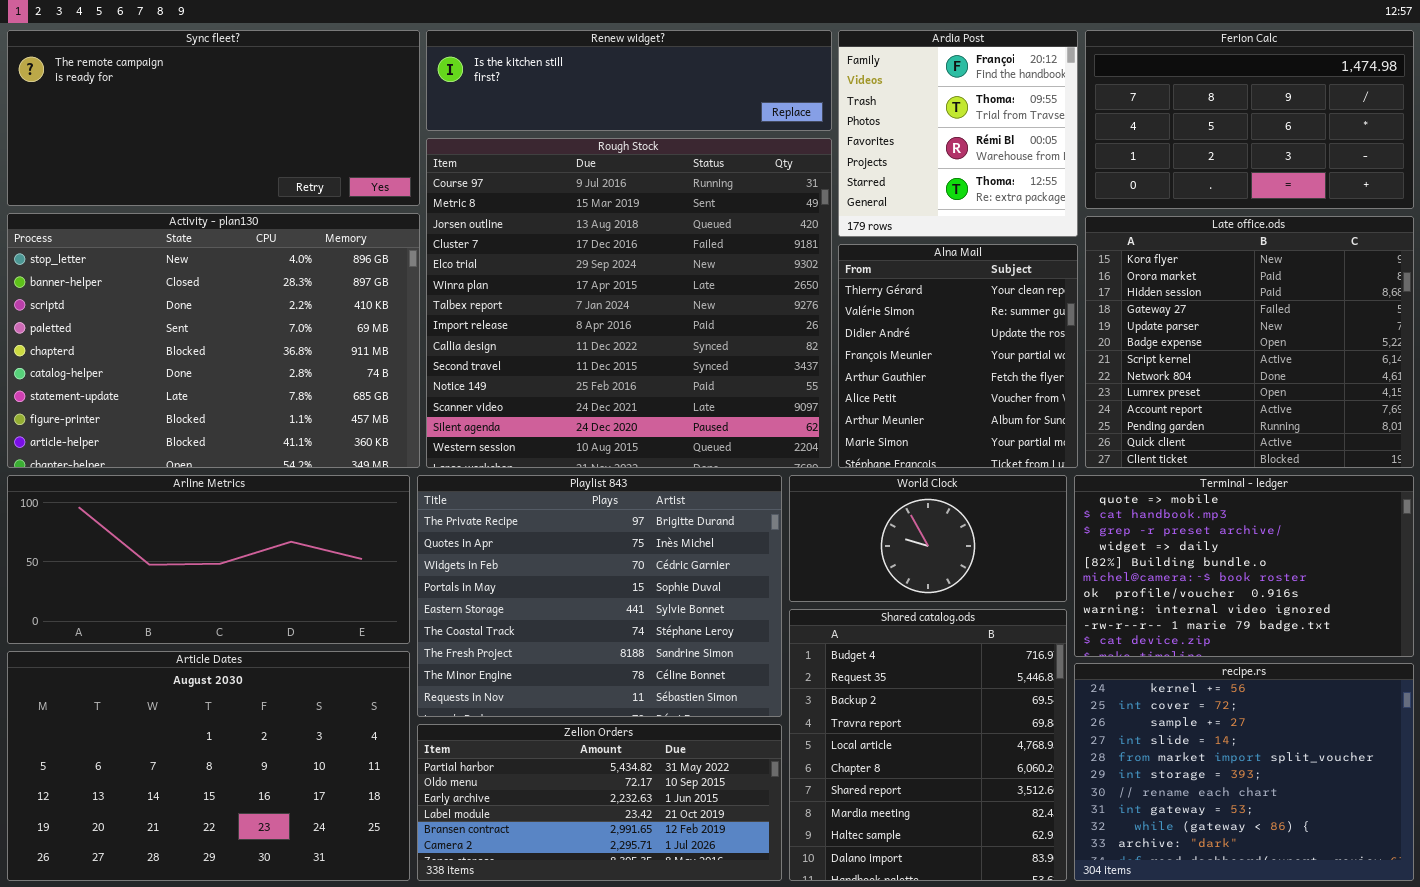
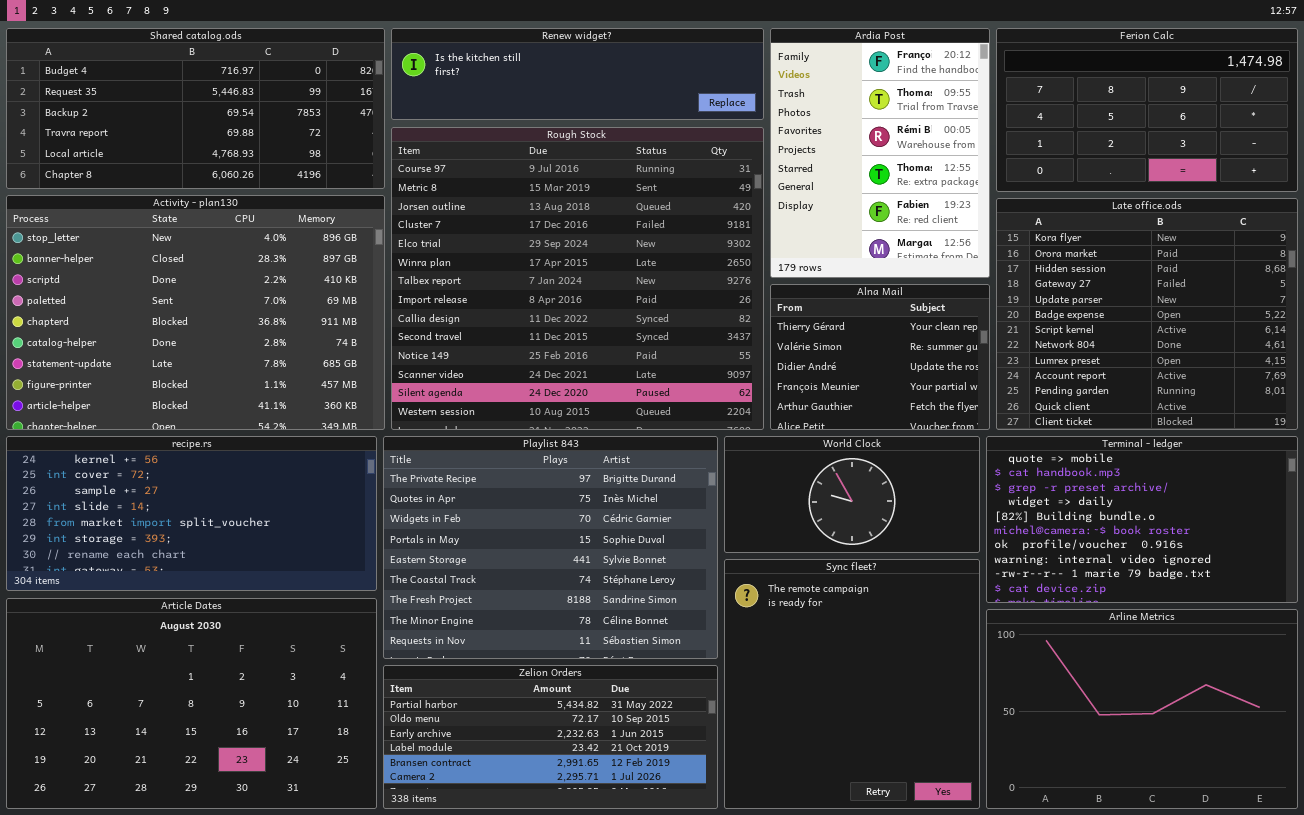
Sync fleet?: [7,30,420,206] -> [724,559,980,809], moved, resized
Ardia Post: [838,30,1078,237] -> [770,28,990,278], resized
Alna Mail: [838,244,1078,468] -> [770,284,990,430], resized
Arline Metrics: [7,475,410,644] -> [986,609,1298,809], moved, resized
Shared catalog.ods: [789,609,1067,881] -> [6,28,385,189], moved, resized
recipe.rs: [1074,663,1414,881] -> [6,436,377,591], moved, resized

